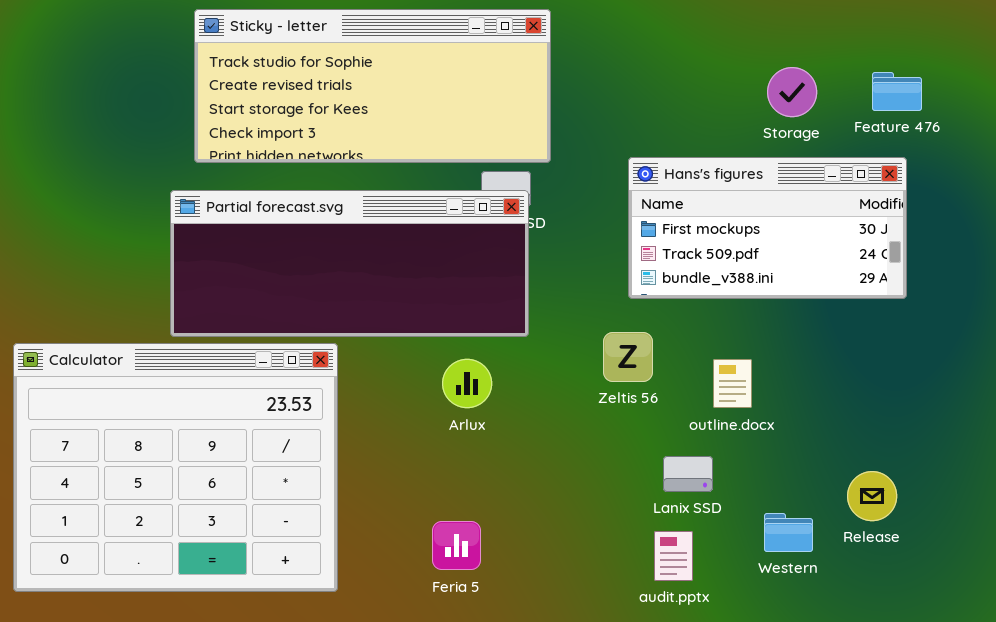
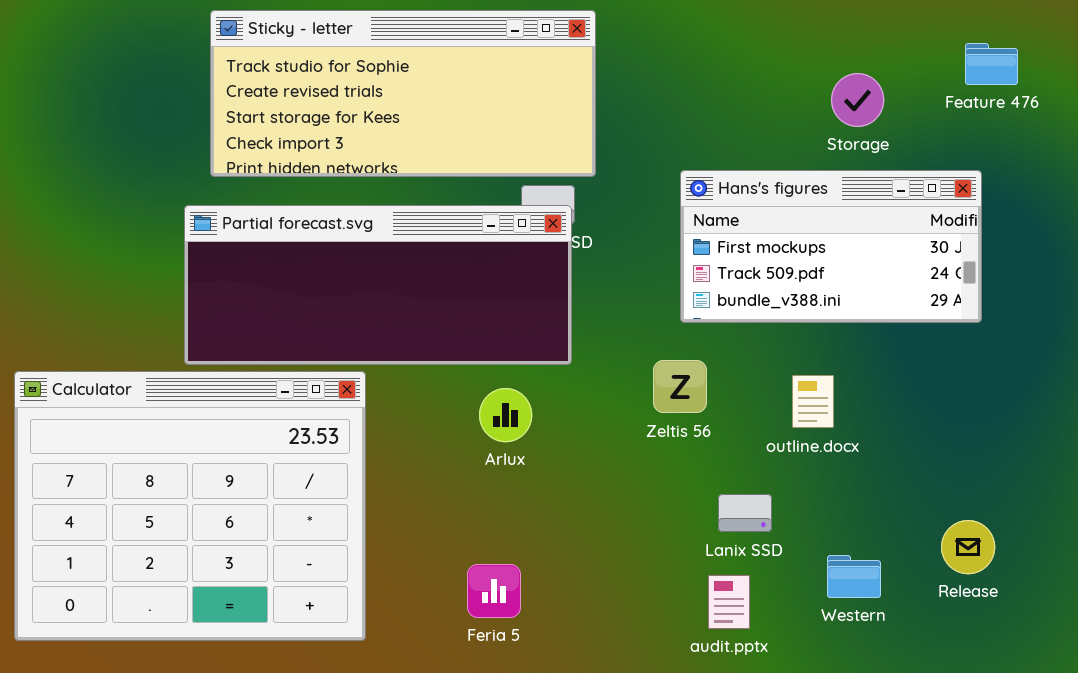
Feature 476: [872,72,922,111] -> [965,43,1018,85], moved
outline.docx: [713,359,752,408] -> [792,375,834,428], moved
Release: [847,471,897,521] -> [941,520,995,574], moved

